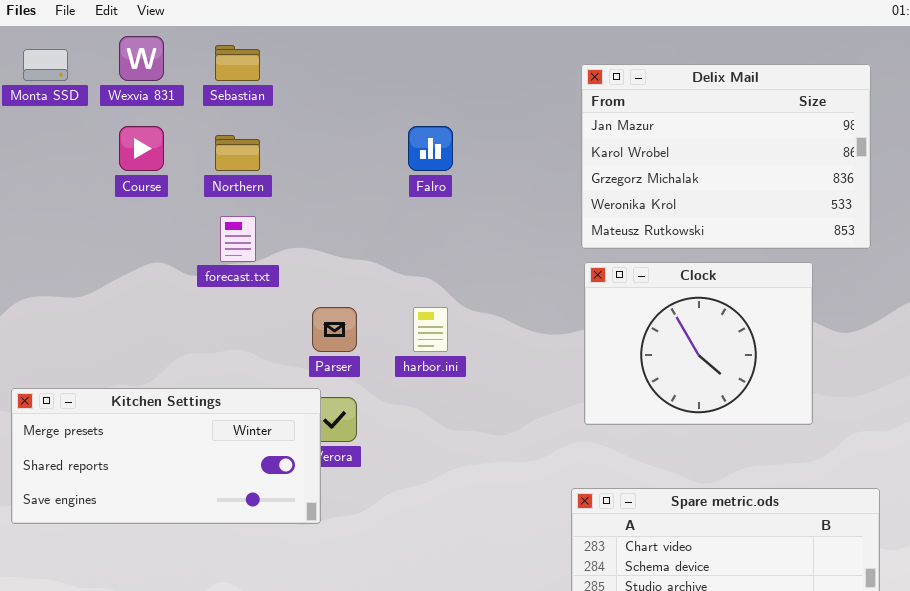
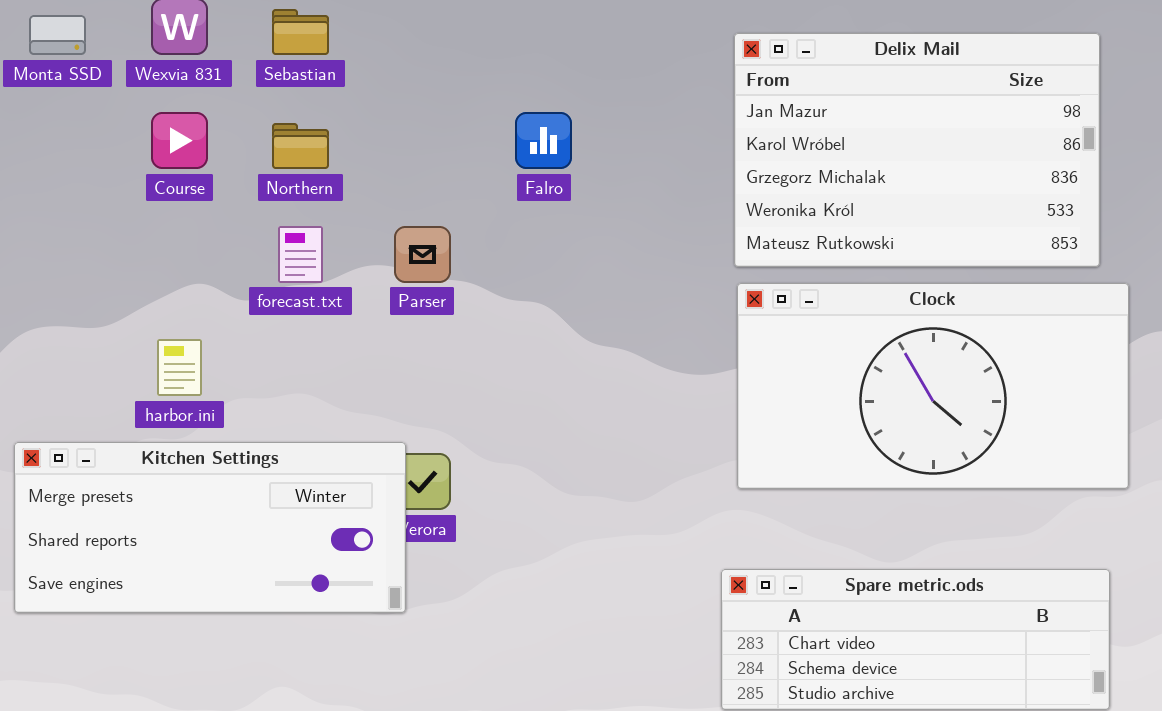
Clock: [584,262,813,425] -> [737,283,1129,489], resized
Parser: [312,307,357,352] -> [394,226,451,283], moved
harbor.ini: [413,307,448,352] -> [157,339,202,396], moved

